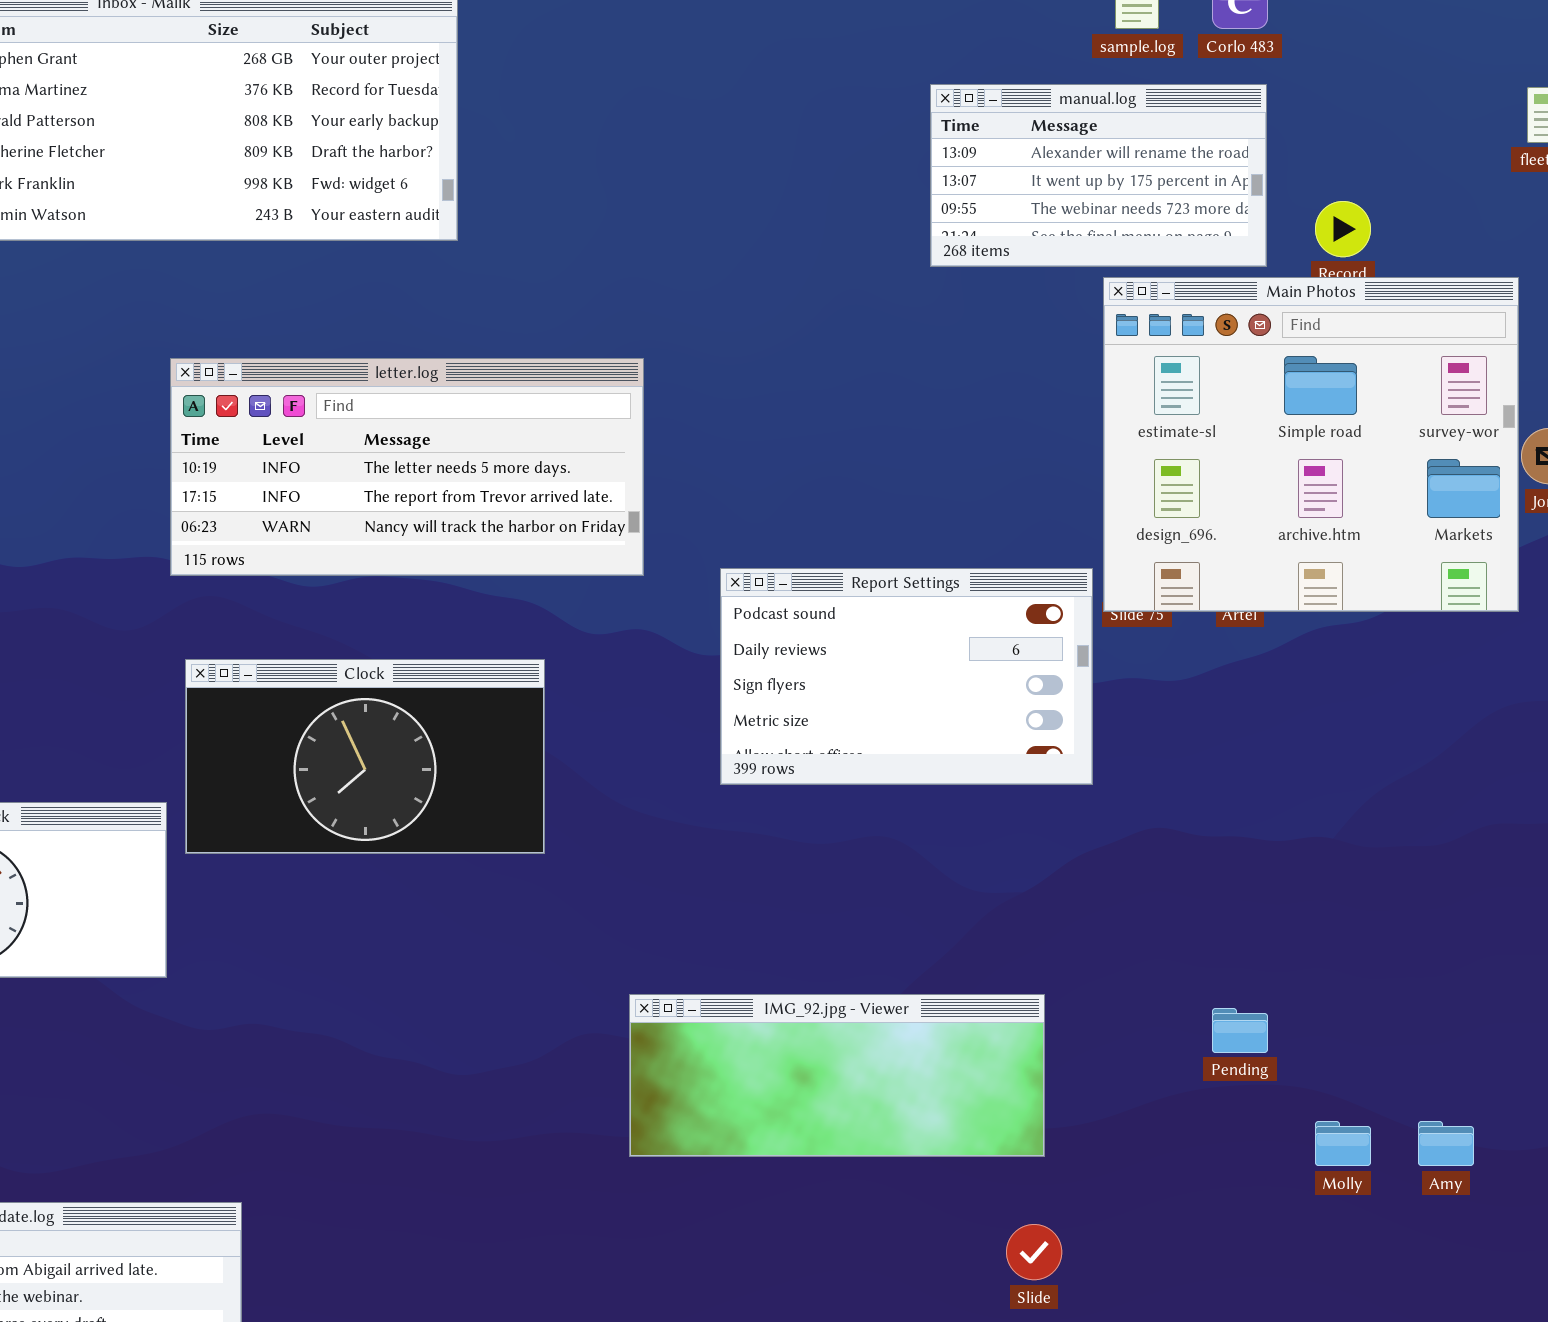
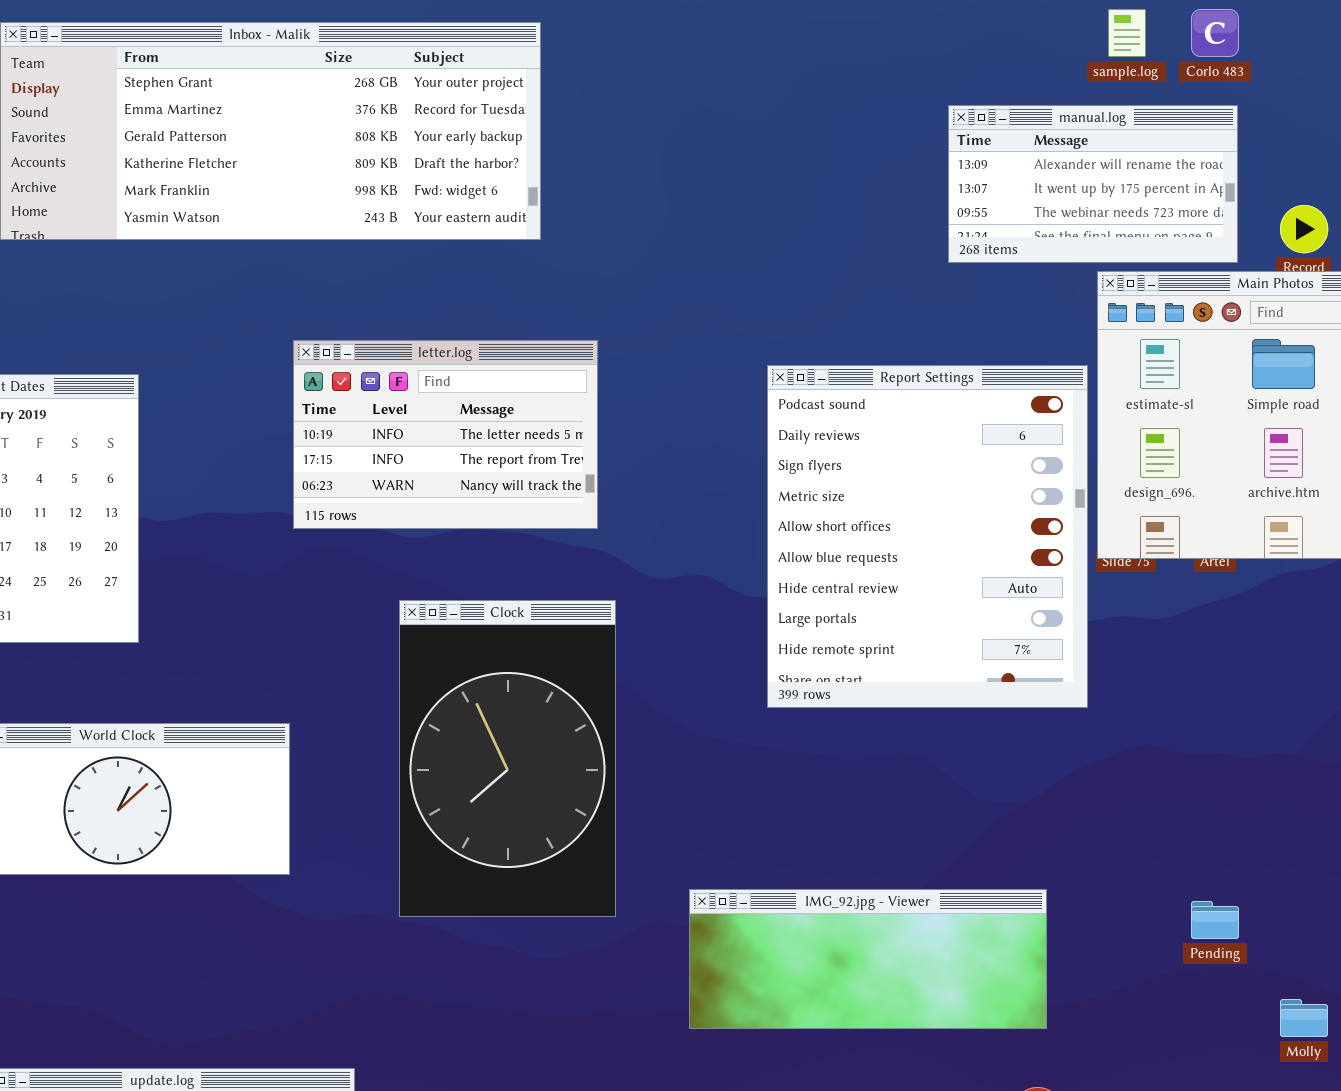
letter.log: [170,358,644,576] -> [293,340,598,529], resized
Report Settings: [720,568,1093,785] -> [767,365,1088,708], resized
Clock: [185,659,545,854] -> [399,600,616,917], resized

